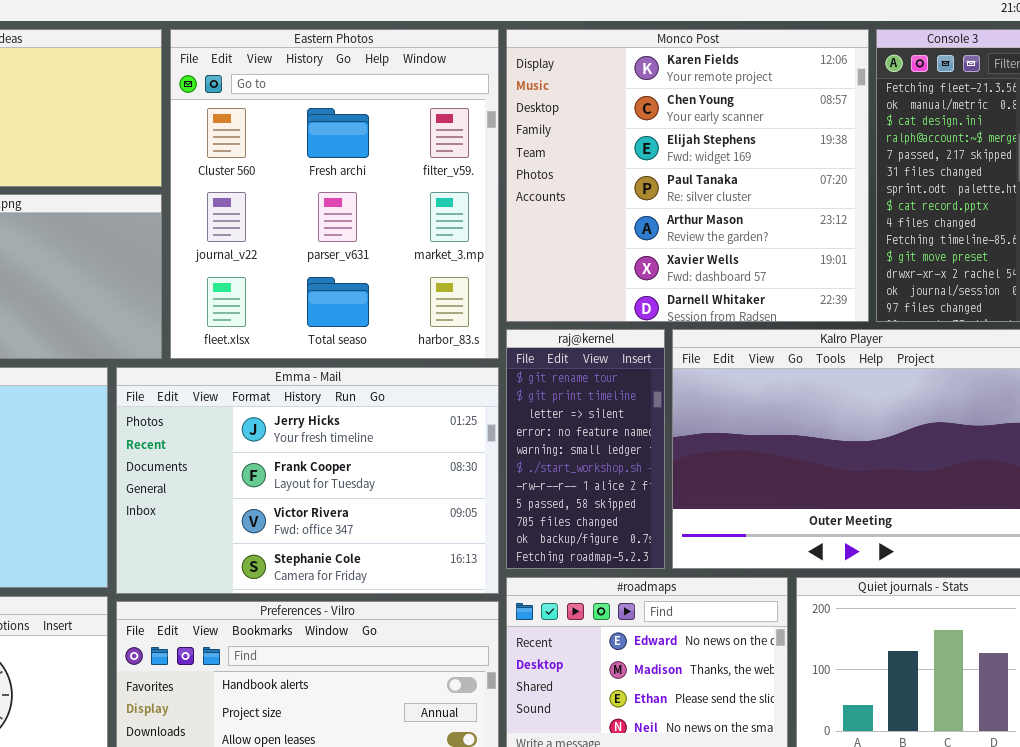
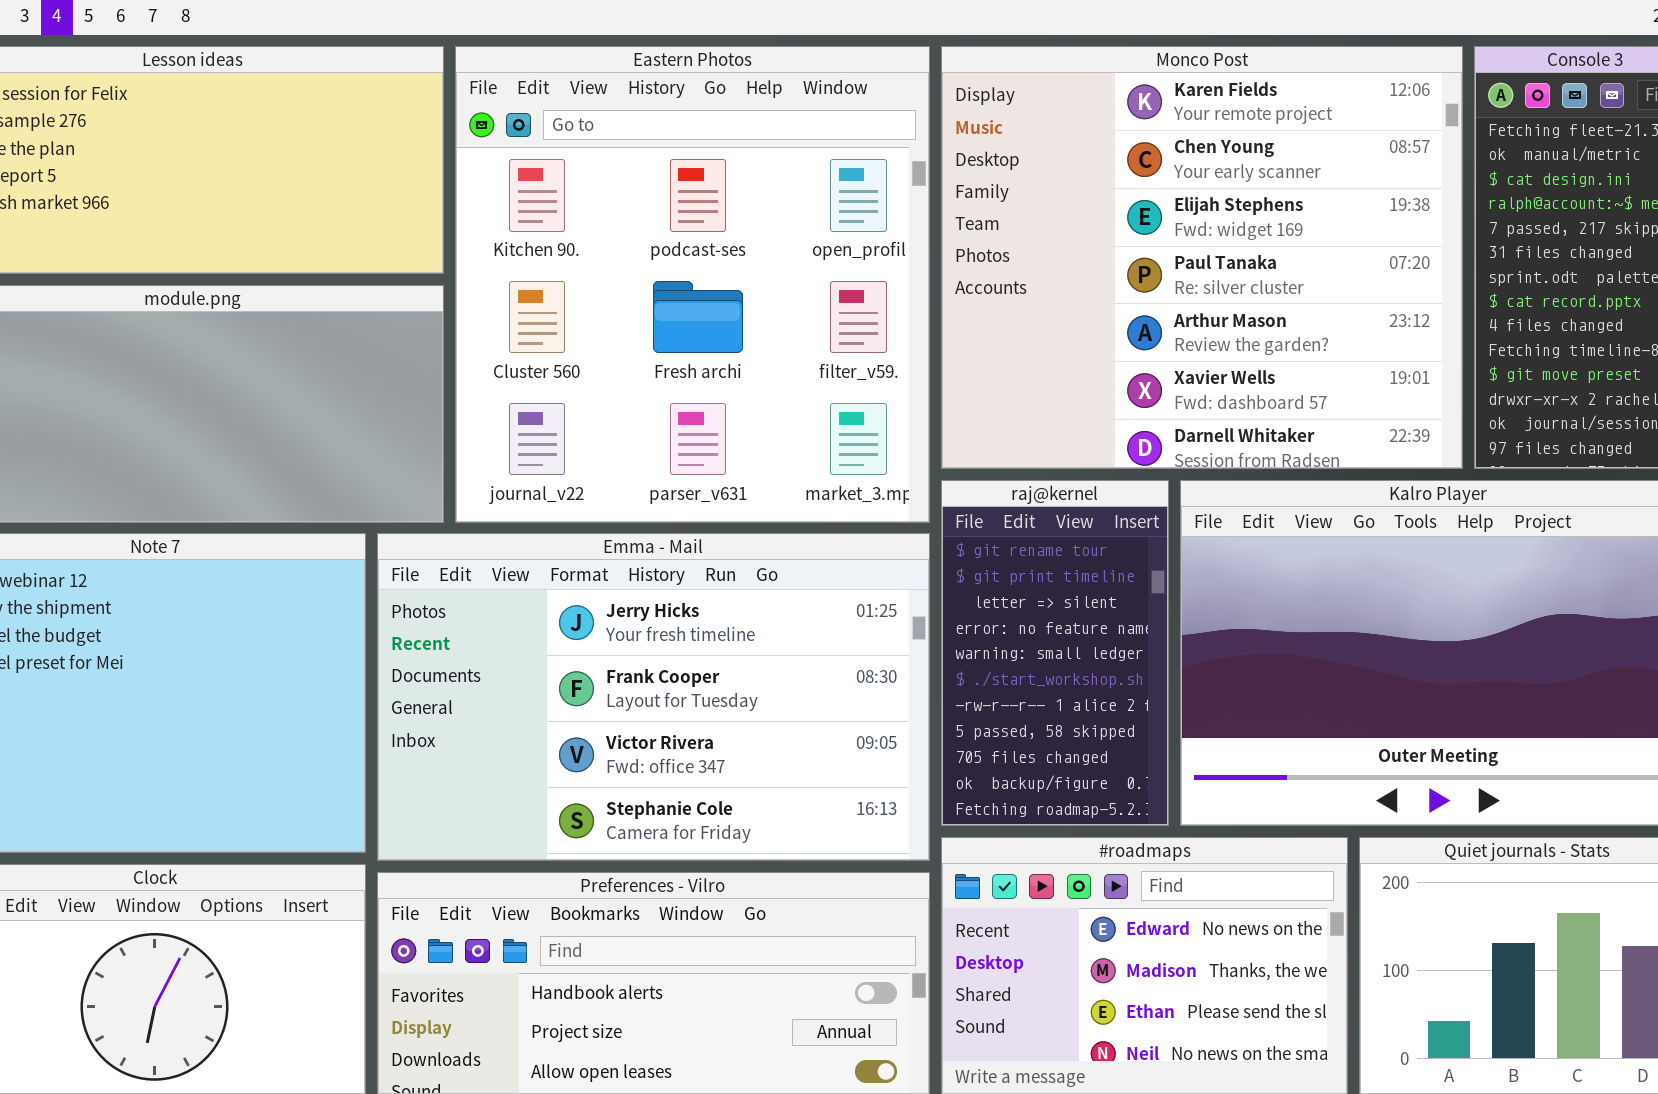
Eastern Photos: [170,29,499,359] -> [455,46,930,523], scrolled up 1 row

